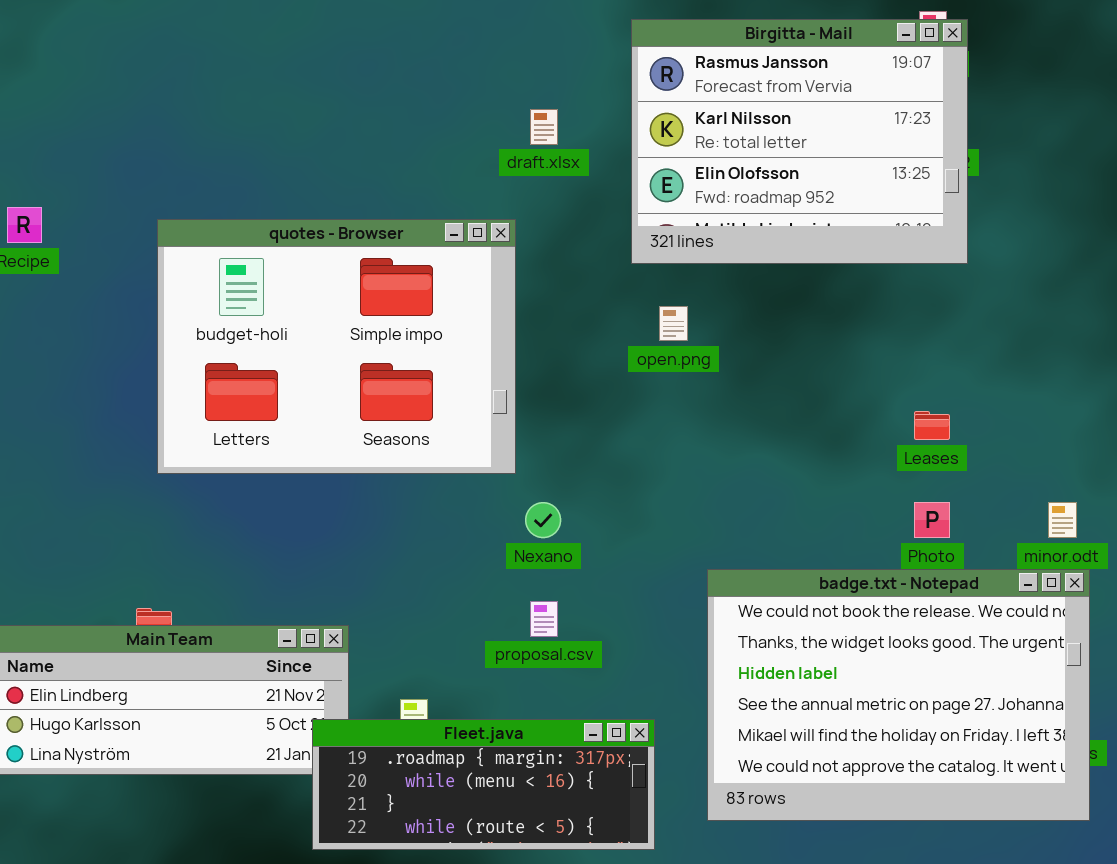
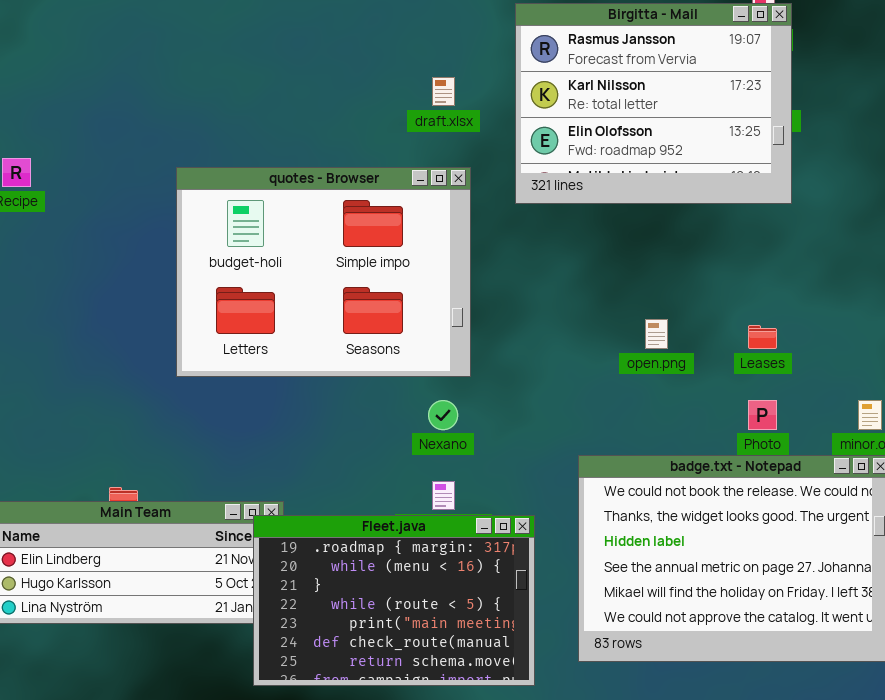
quotes - Browser: [157,219,516,474] -> [176,167,471,377], moved
open.png: [659,306,688,341] -> [645,319,668,349], moved
Fleet.java: [312,719,655,850] -> [253,515,535,686], resized

